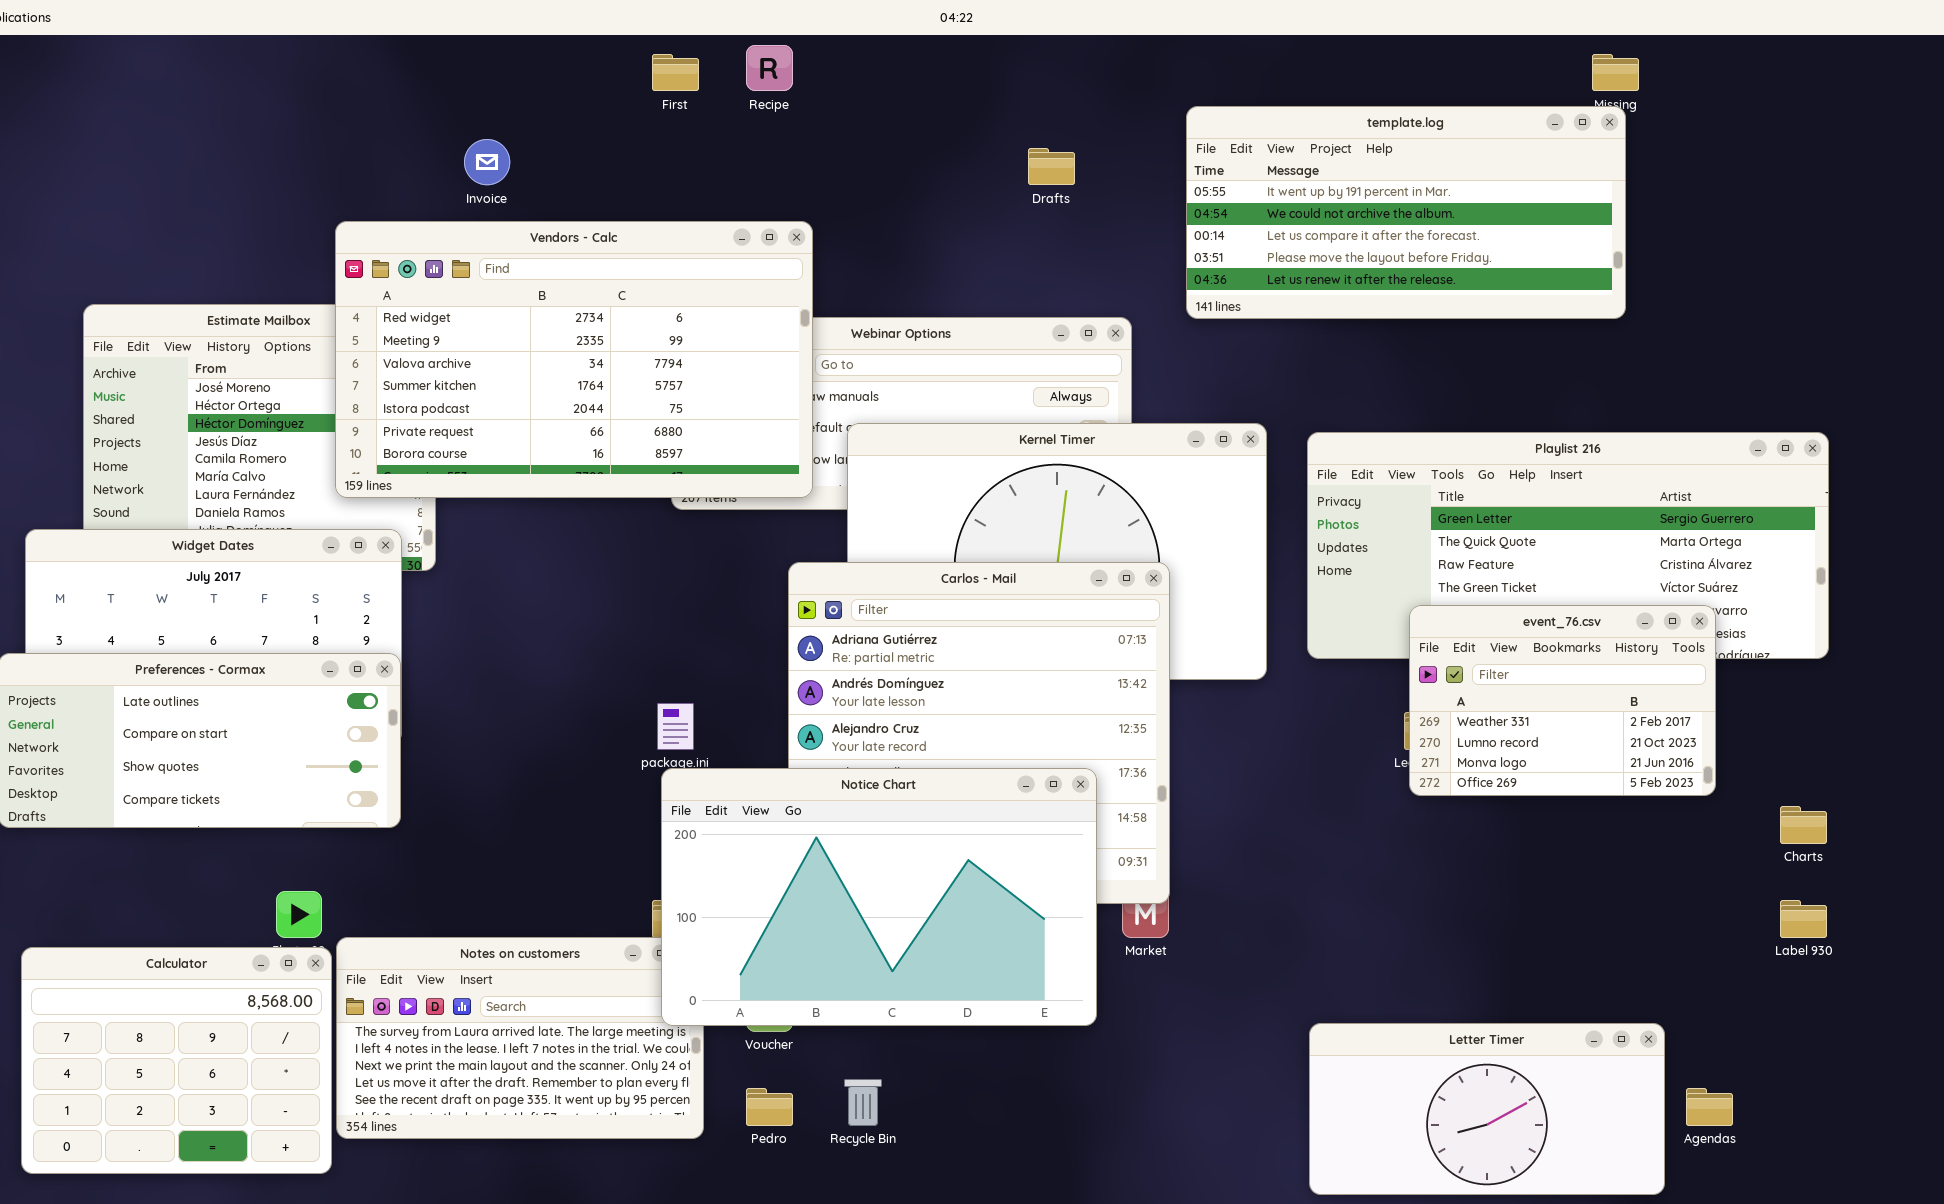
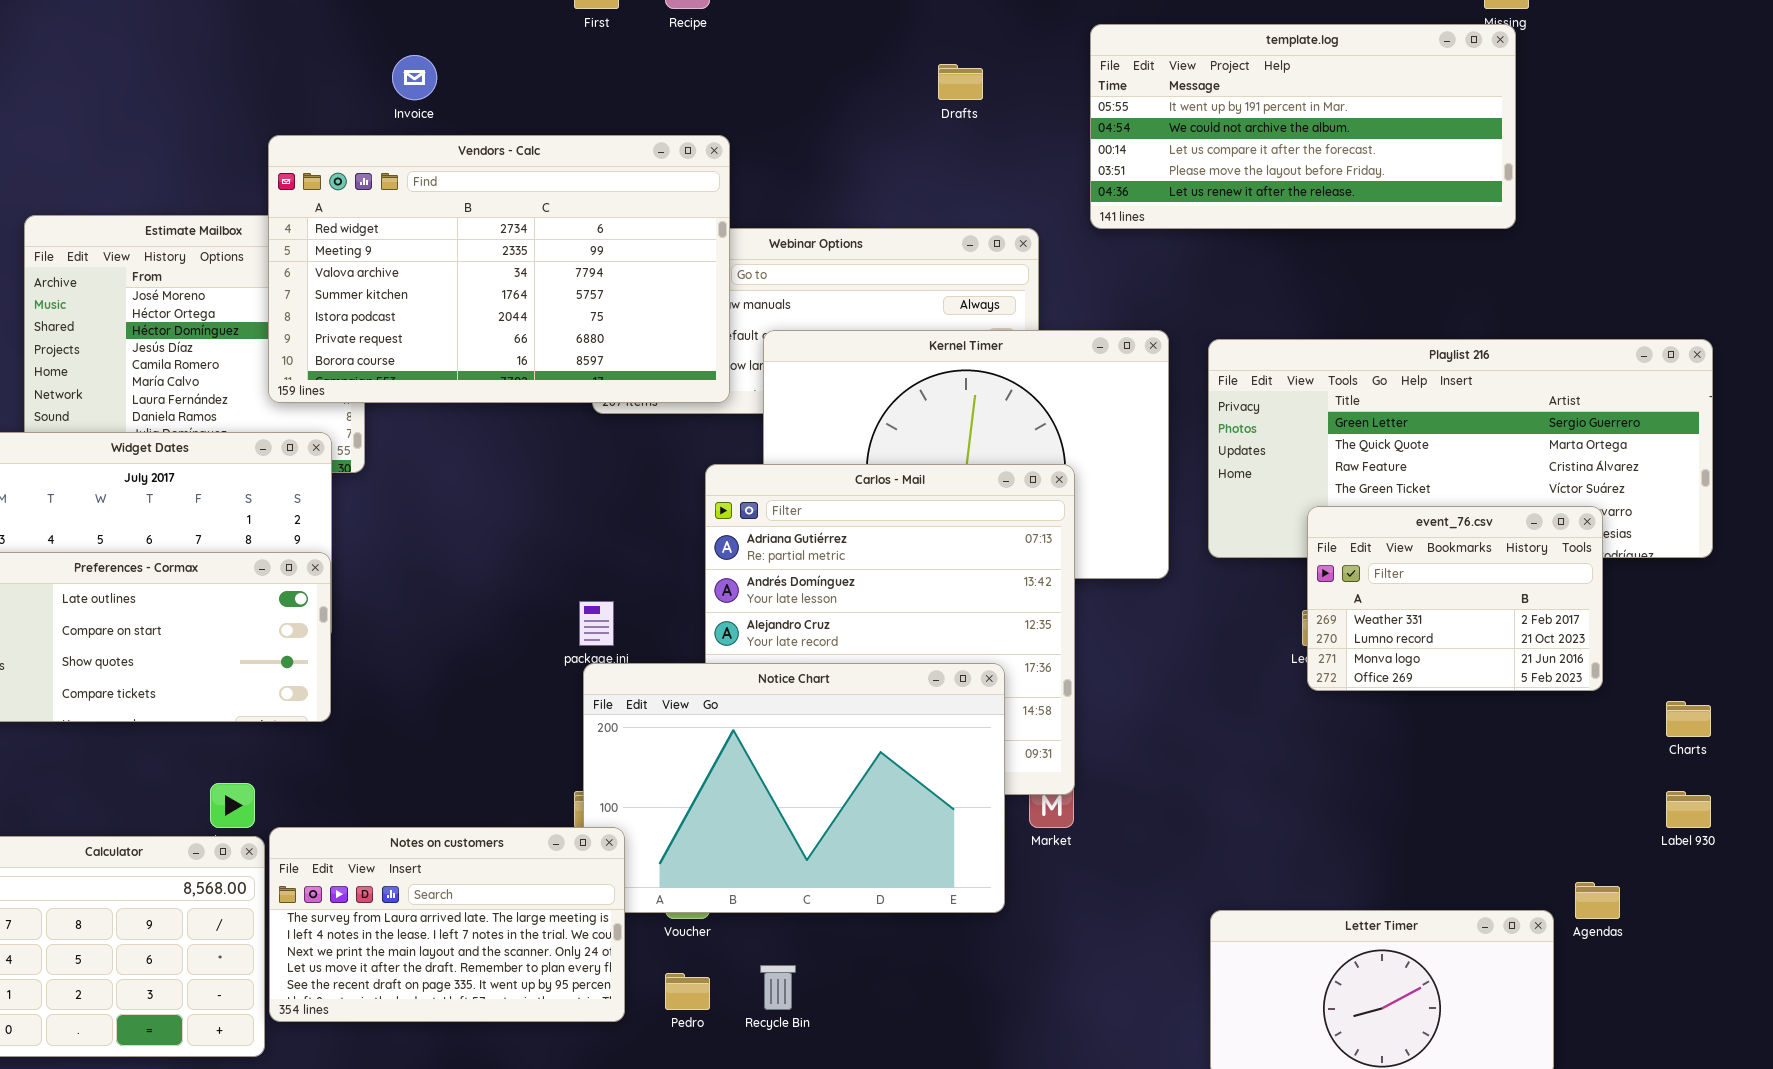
Notes on customers: [336,937,704,1139] -> [269,827,625,1022], raised
Agendas: [1686,1088,1733,1126] -> [1575,882,1620,919], moved

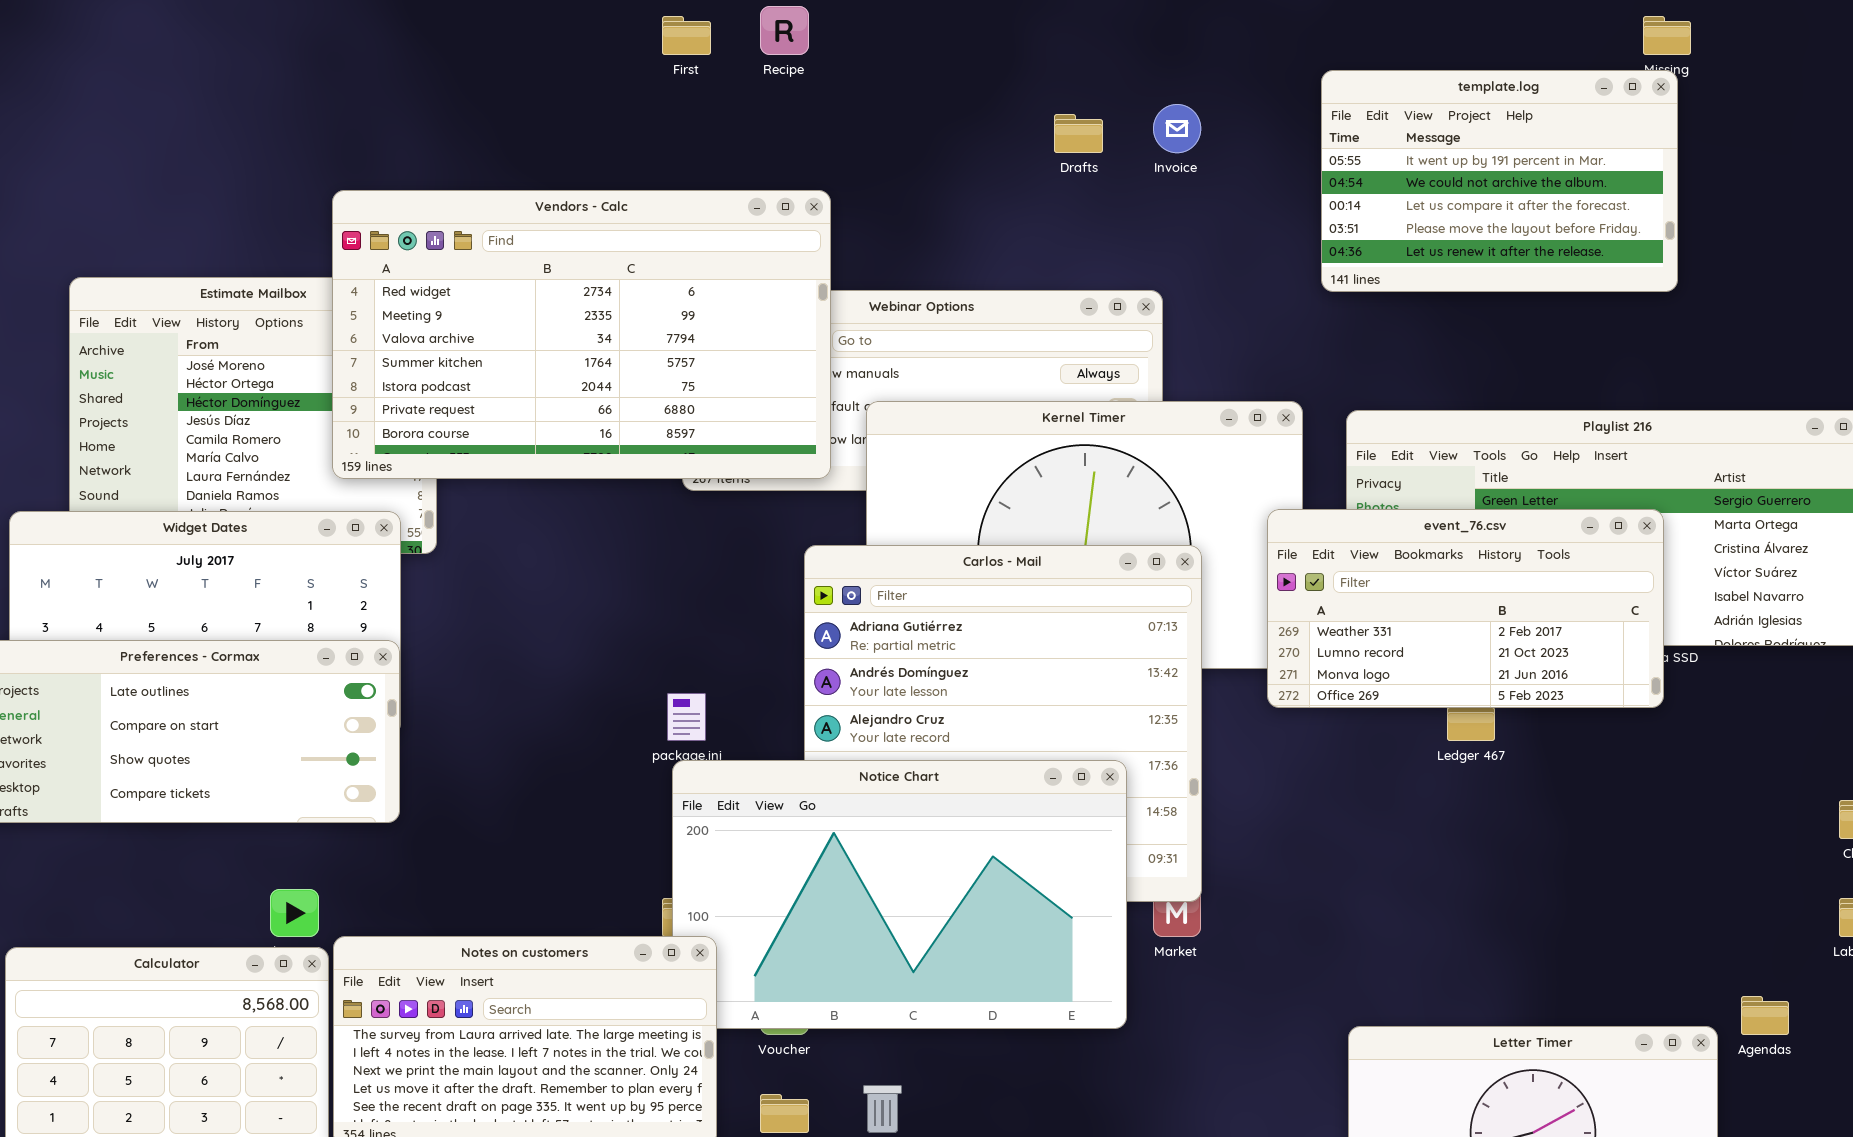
template.log: [1090,24,1516,229] -> [1321,70,1678,292], resized
Invoice: [392,55,437,100] -> [1153,104,1201,153], moved
event_76.csv: [1307,506,1603,691] -> [1267,509,1664,708], moved, resized

